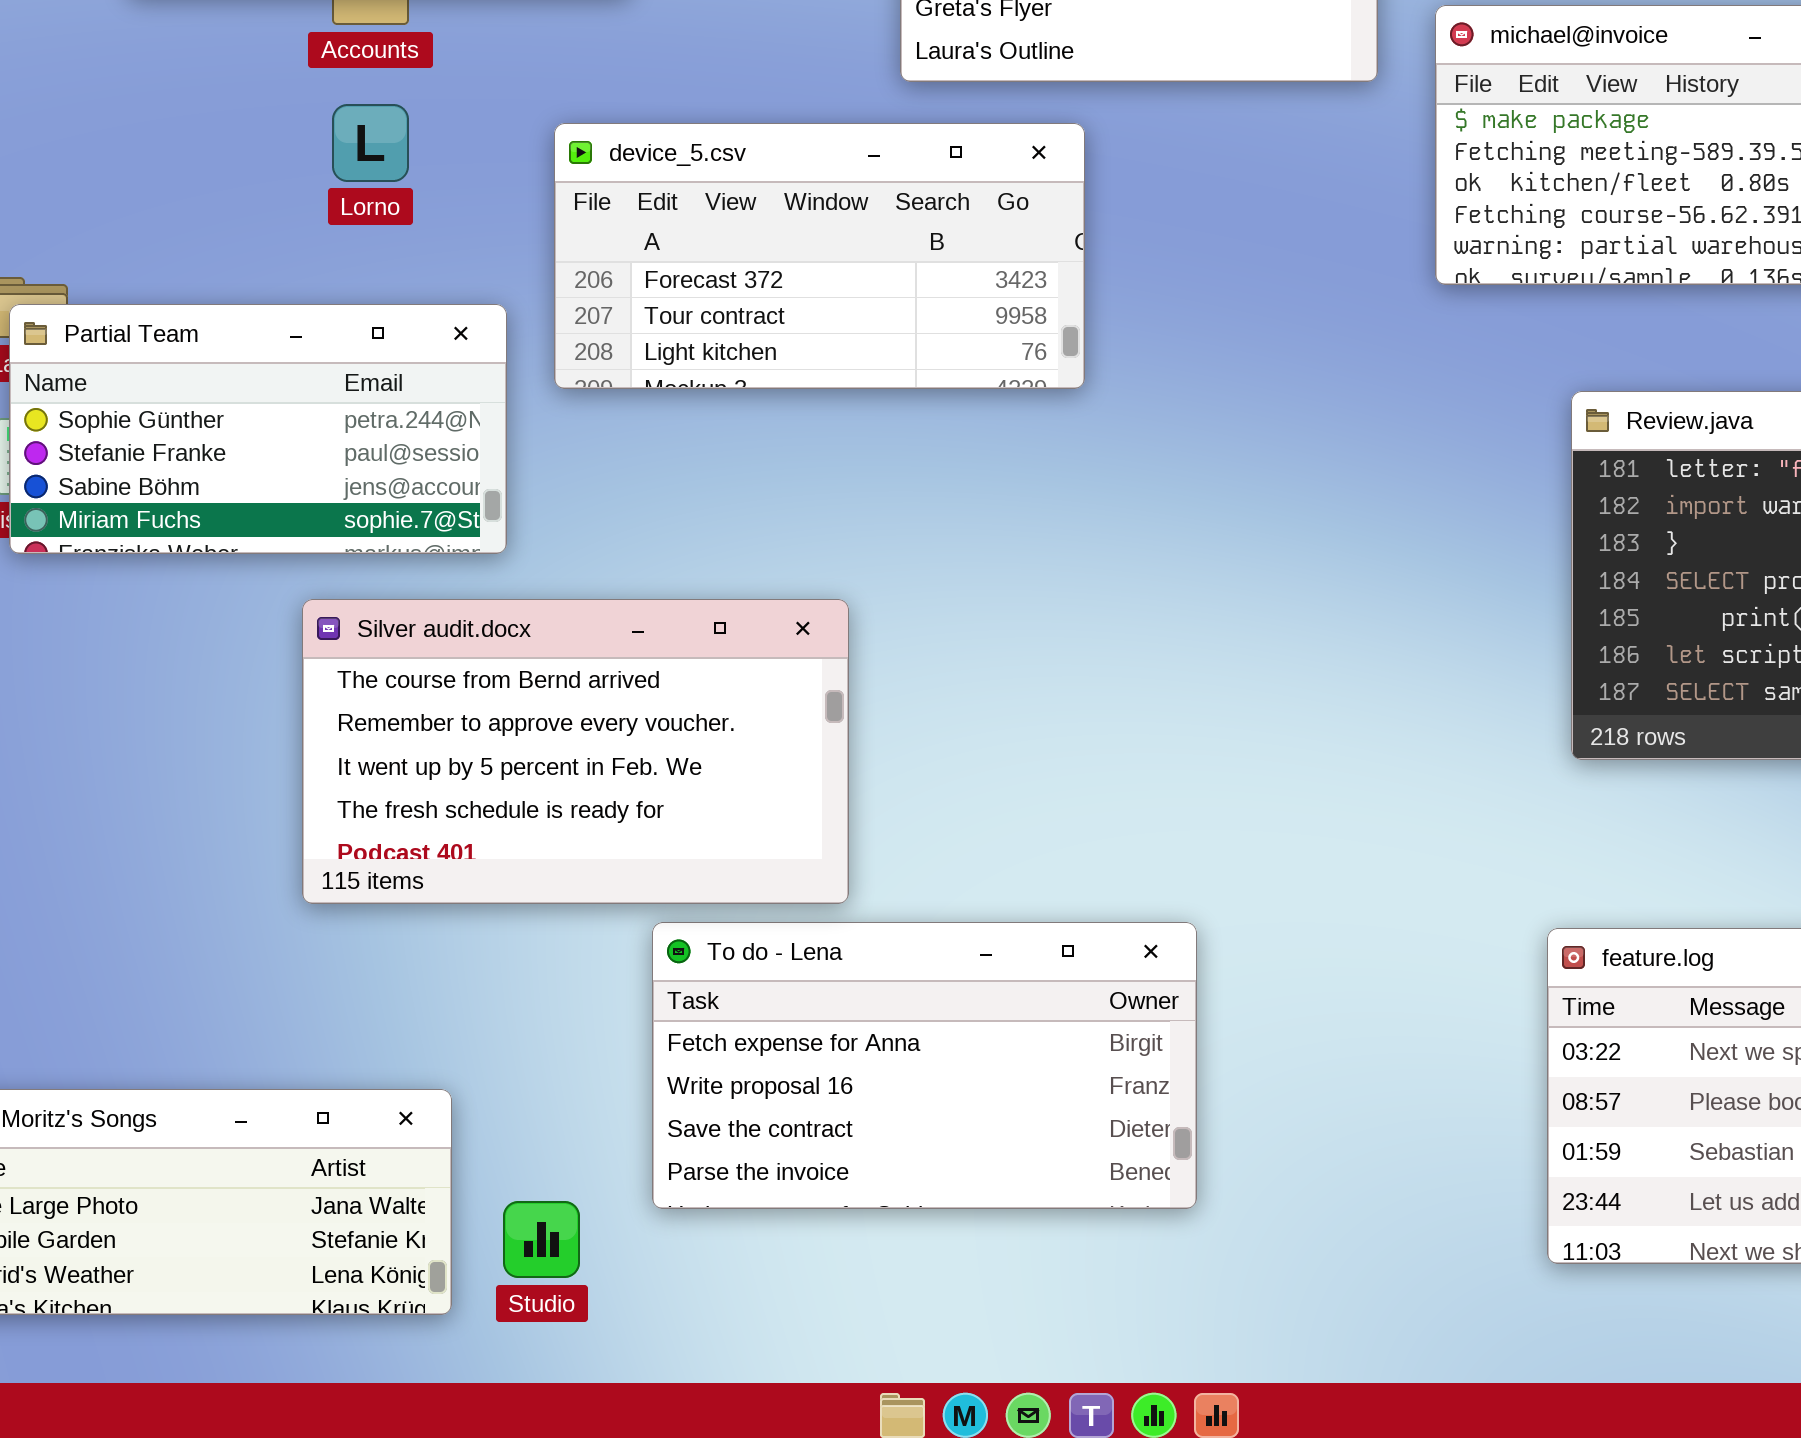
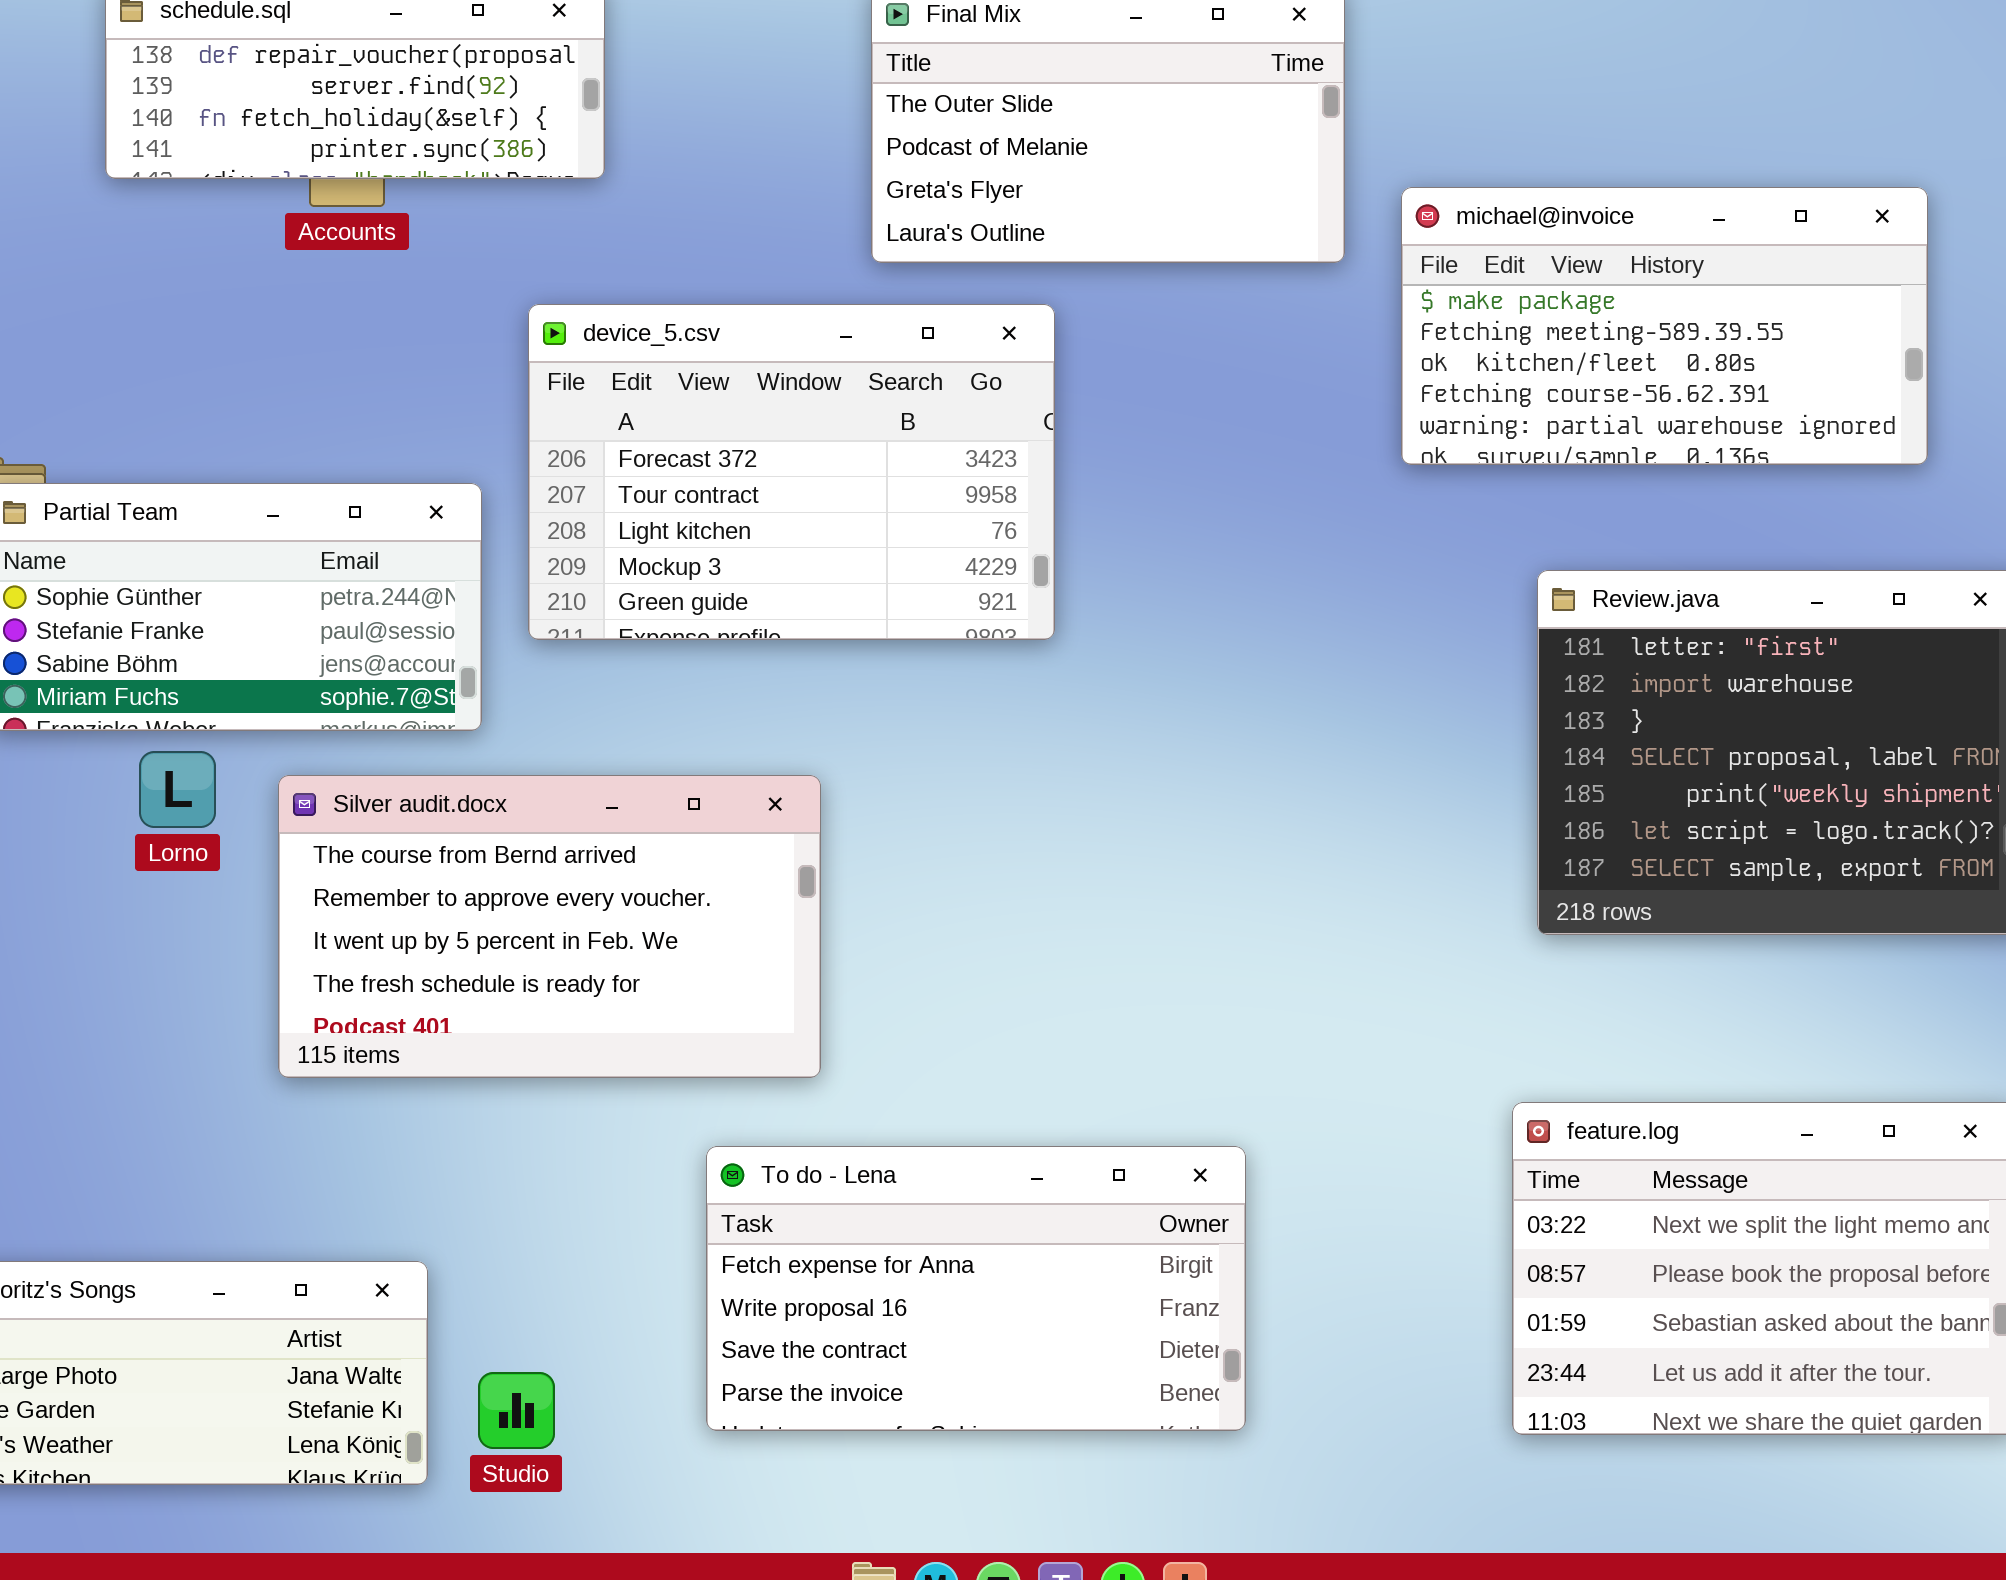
Lorno: [332,104,409,182] -> [139,751,216,828], moved
device_5.csv: [554,123,1085,389] -> [528,304,1055,640], resized
To do - Lena: [652,922,1197,1209] -> [706,1146,1246,1431], moved

